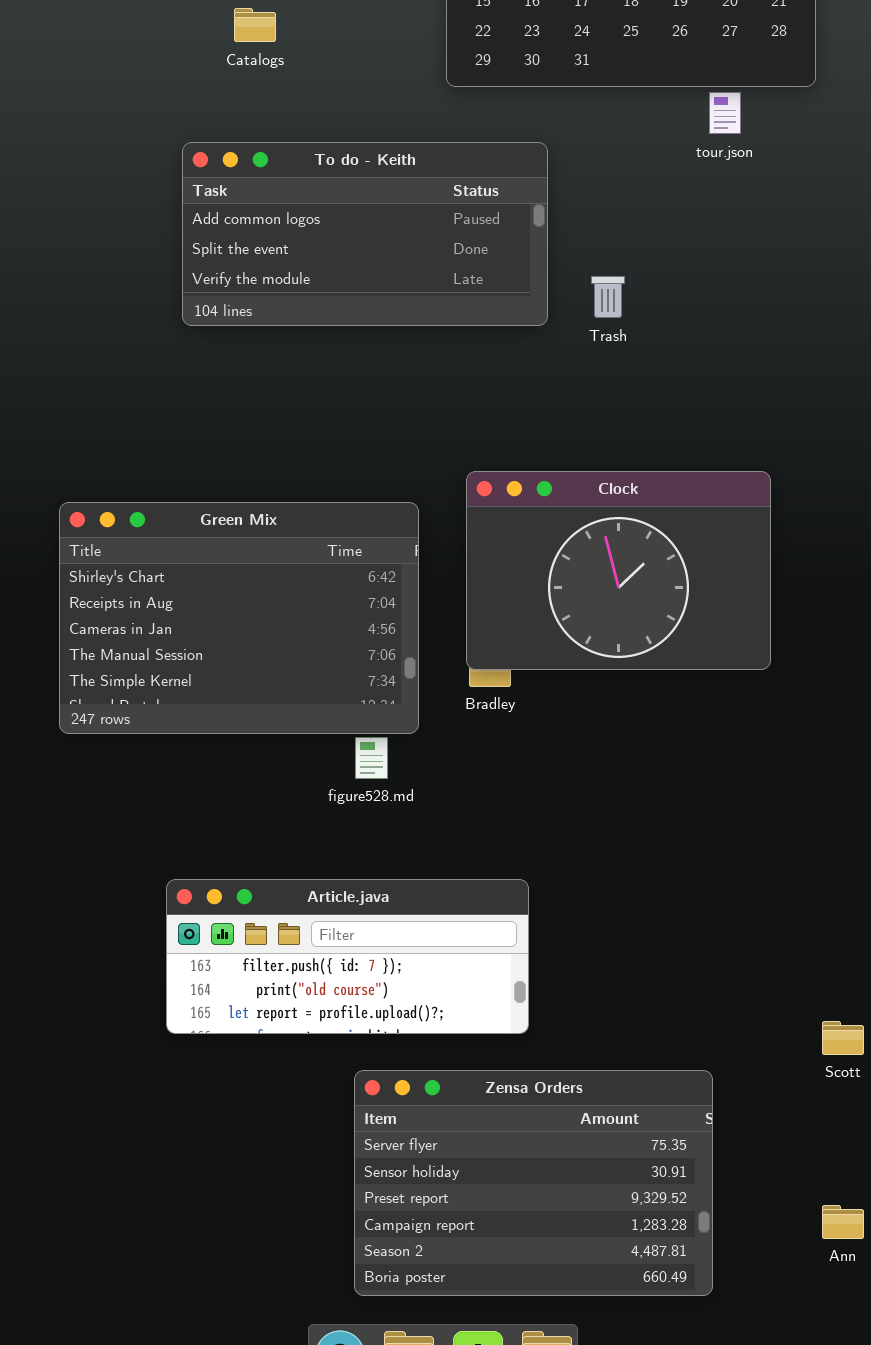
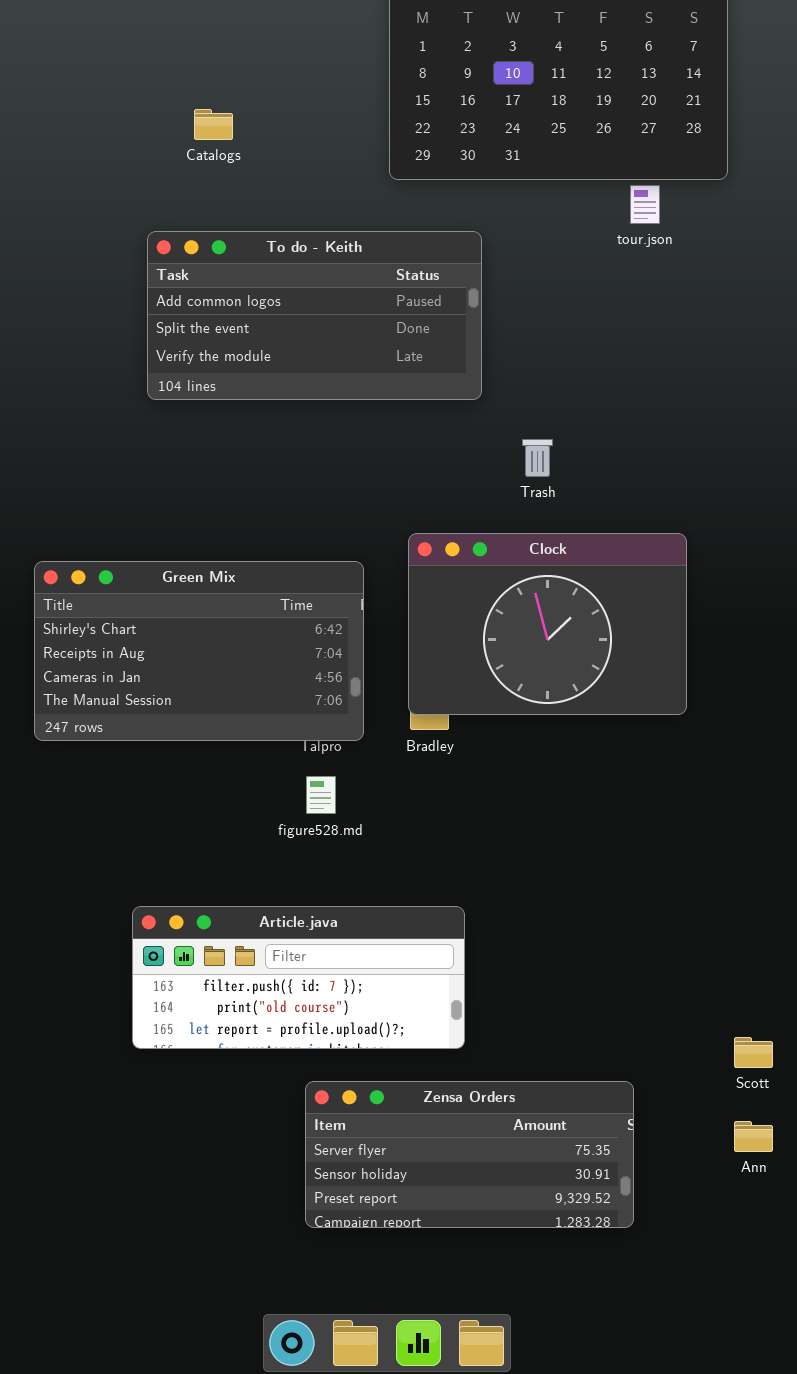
Trash: [591,276,625,318] -> [522,439,553,477], moved
Green Mix: [59,502,419,734] -> [34,561,364,741], resized
Zensa Orders: [354,1070,713,1296] -> [305,1081,634,1228], resized
Ann: [822,1205,864,1239] -> [734,1121,773,1152], moved

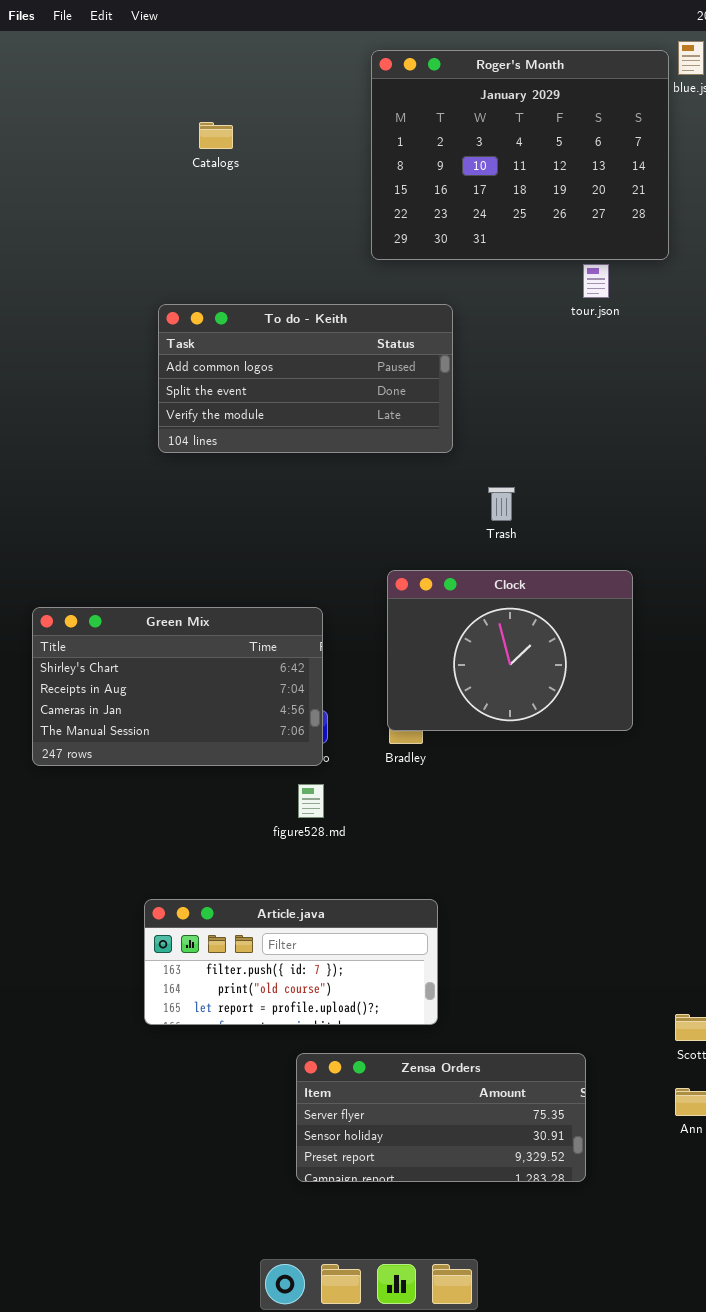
Catalogs: [194,109,233,140] -> [199,122,233,149], moved
Green Mix: [34,561,364,741] -> [32,607,323,766], moved

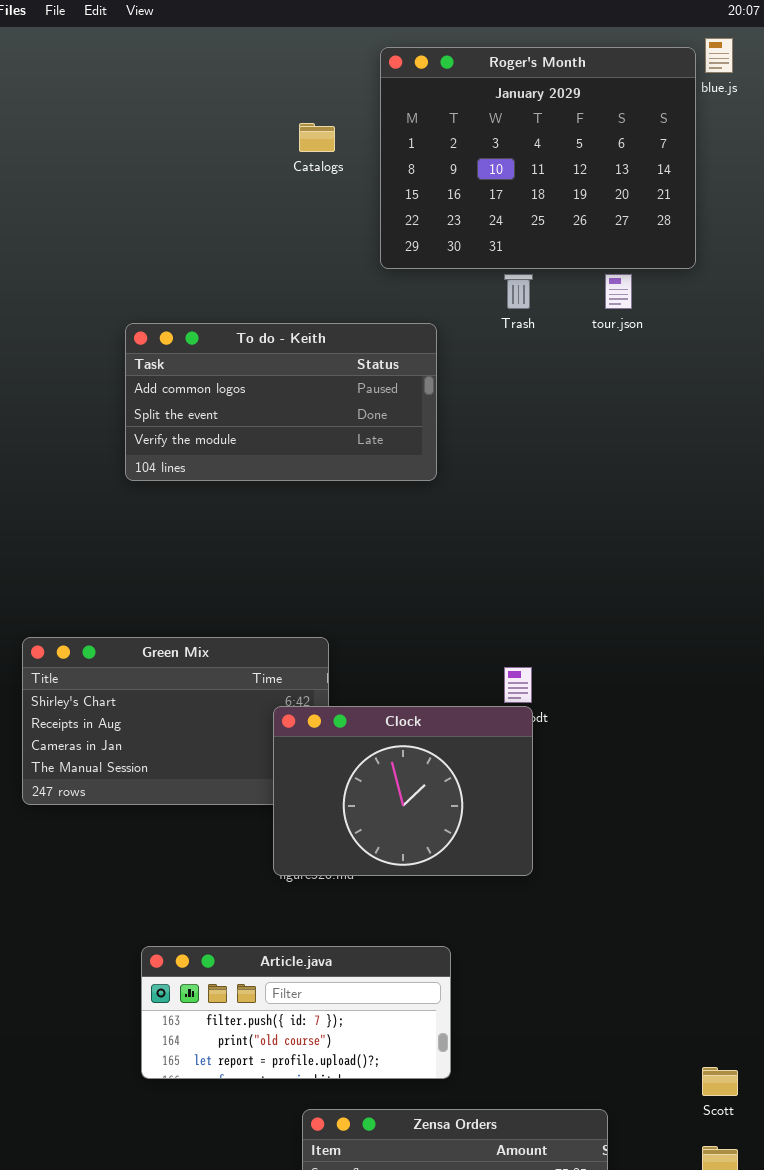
Catalogs: [199,122,233,149] -> [299,123,335,152], moved
To do - Keith: [158,304,453,453] -> [125,323,437,481], moved
Trash: [488,487,515,521] -> [504,274,533,309], moved
Clock: [387,570,633,731] -> [273,706,533,876], moved

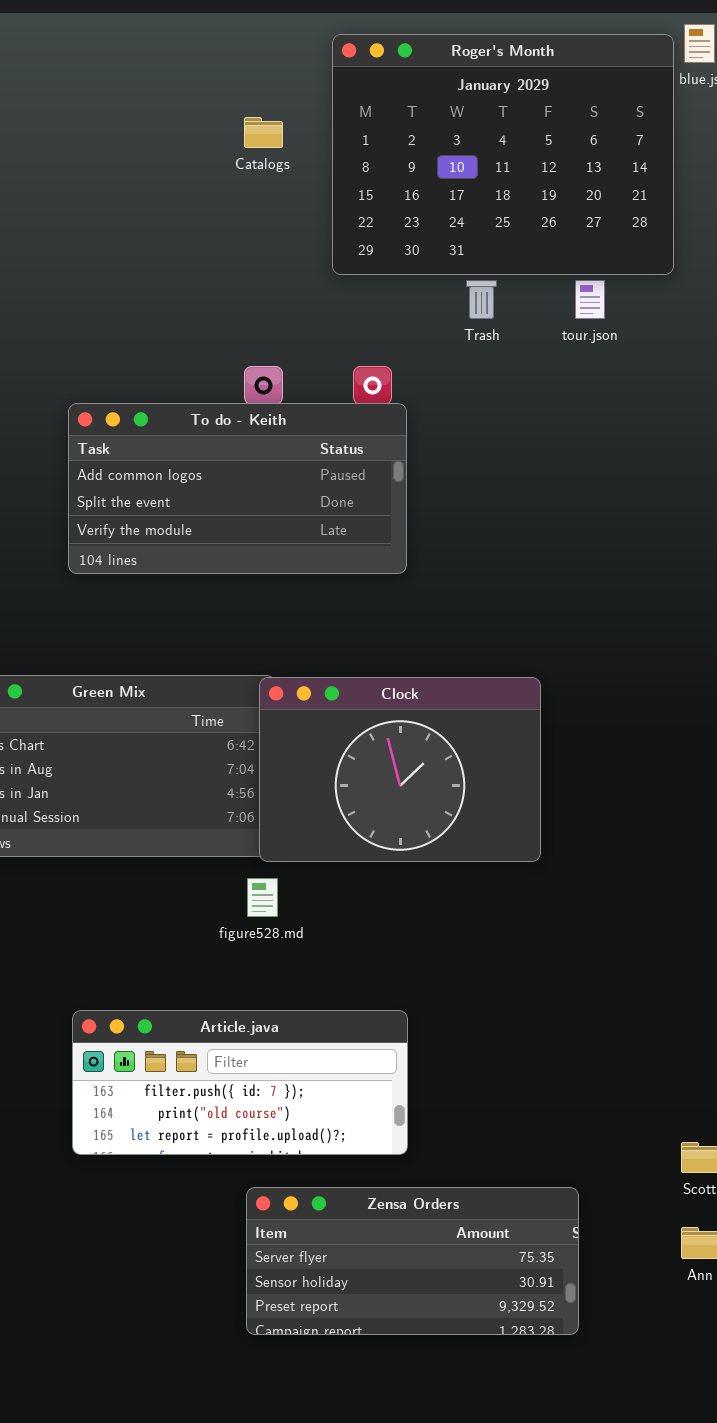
To do - Keith: [125,323,437,481] -> [68,403,407,574], moved
Clock: [273,706,533,876] -> [259,677,541,862], moved

